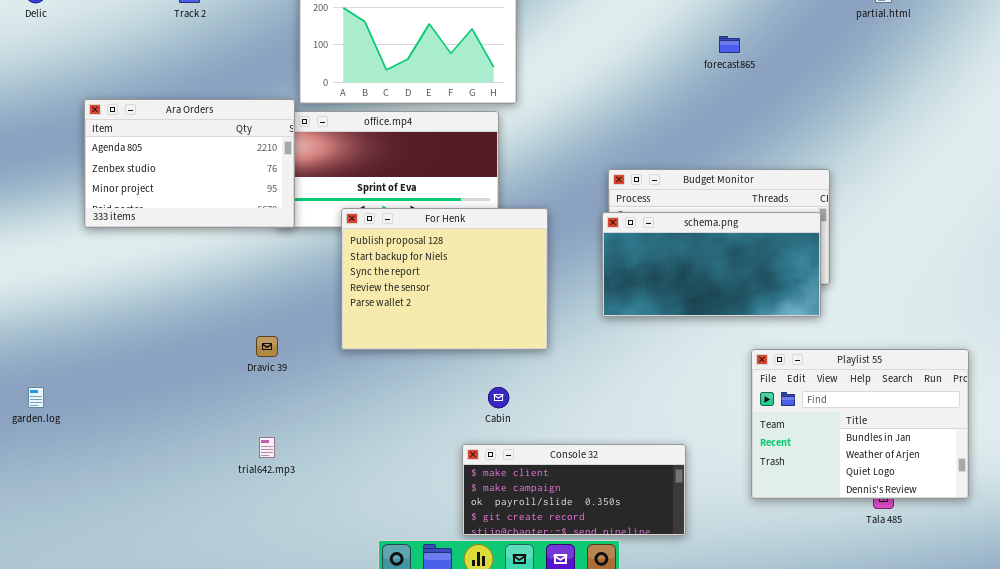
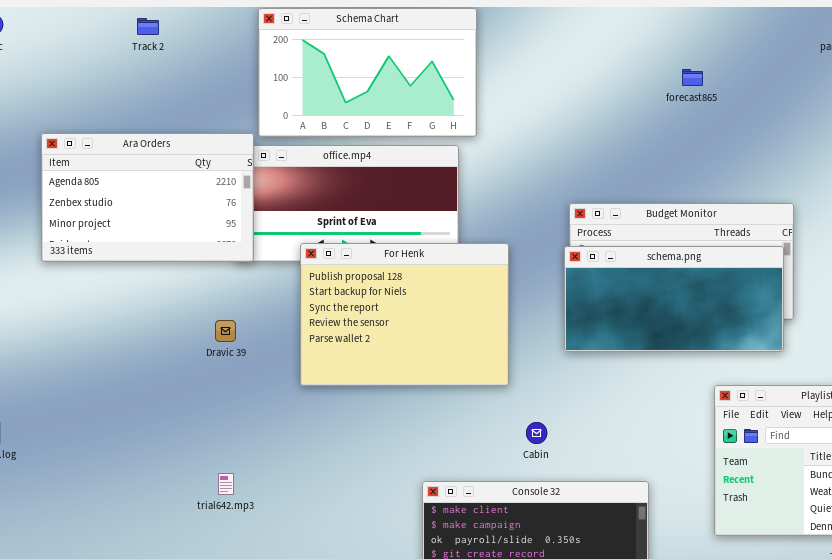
Dravic 39: [256,336,278,357] -> [215,320,236,342], moved
Cabin: [488,387,509,408] -> [526,422,547,444], moved

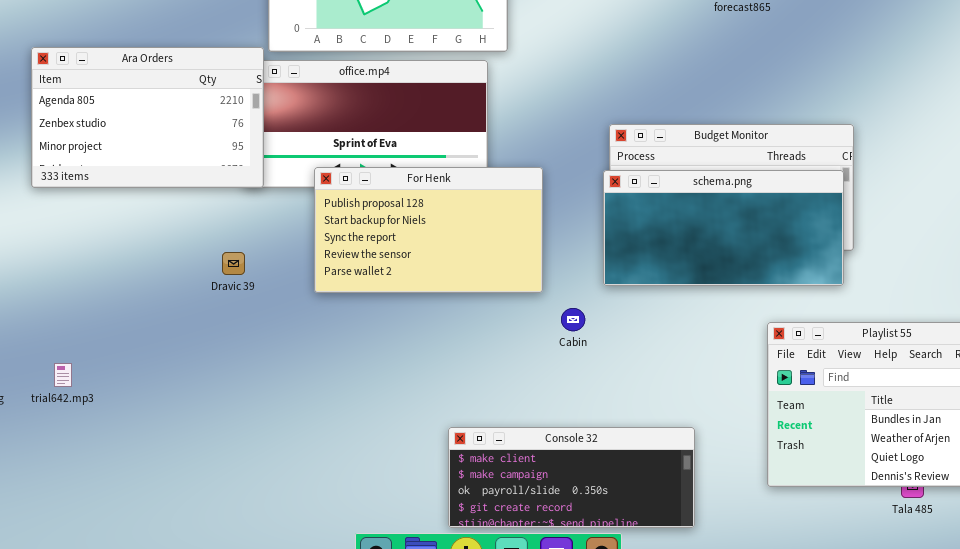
For Henk: [300,243,509,386] -> [314,167,543,293], resized
Cabin: [526,422,547,444] -> [561,308,585,331], moved
trial642.mp3: [218,473,234,495] -> [54,363,72,387], moved

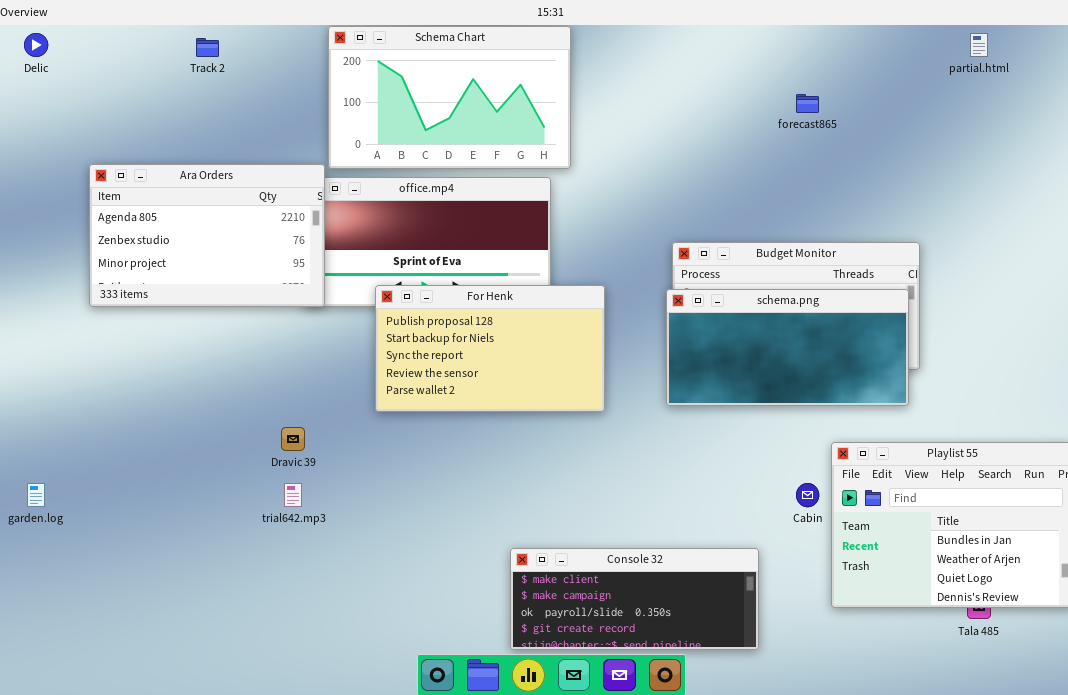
Dravic 39: [222,252,245,275] -> [281,427,305,451], moved
Cabin: [561,308,585,331] -> [796,483,819,507], moved
trial642.mp3: [54,363,72,387] -> [284,483,302,507], moved

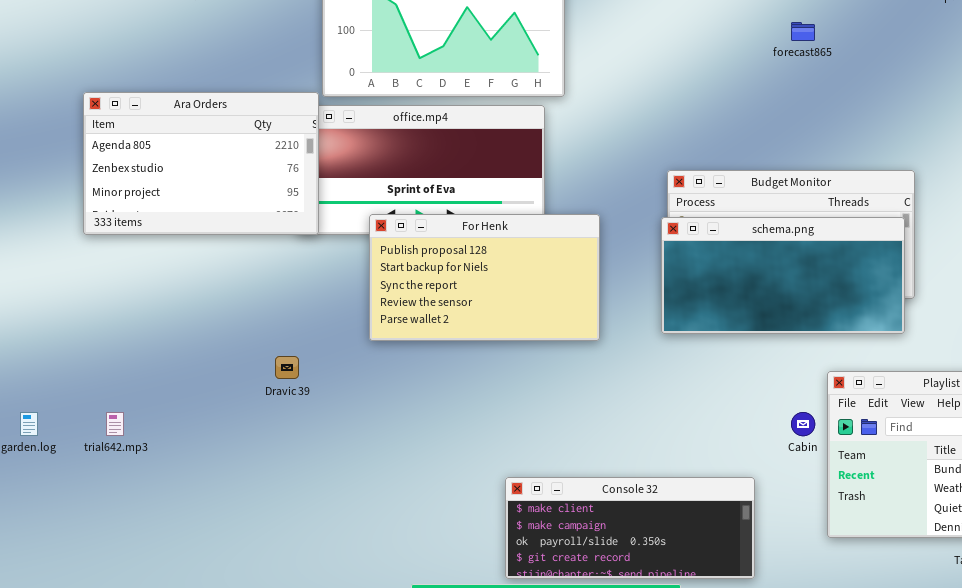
trial642.mp3: [284,483,302,507] -> [106,412,124,436], moved

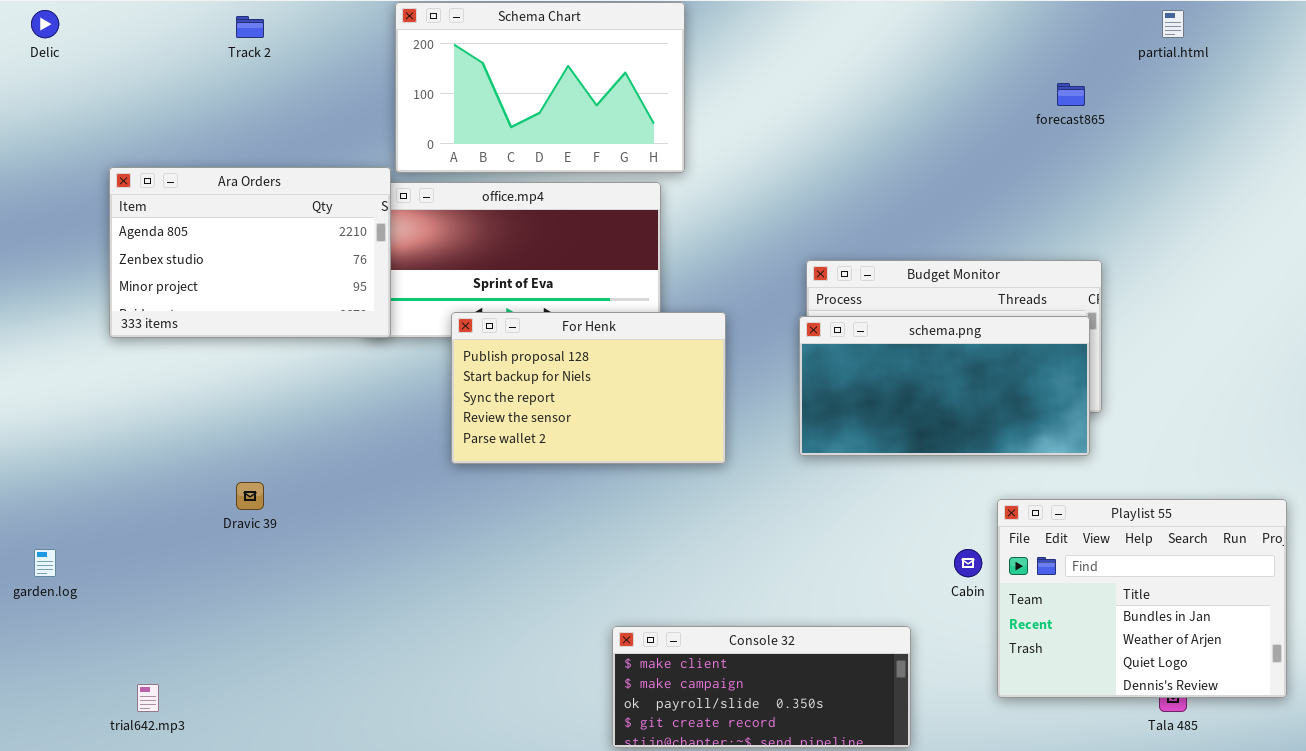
forecast865: [791,22,815,41] -> [1057,83,1085,106], moved
Dravic 39: [275,356,299,379] -> [236,482,264,510], moved
trial642.mp3: [106,412,124,436] -> [137,684,159,712], moved

